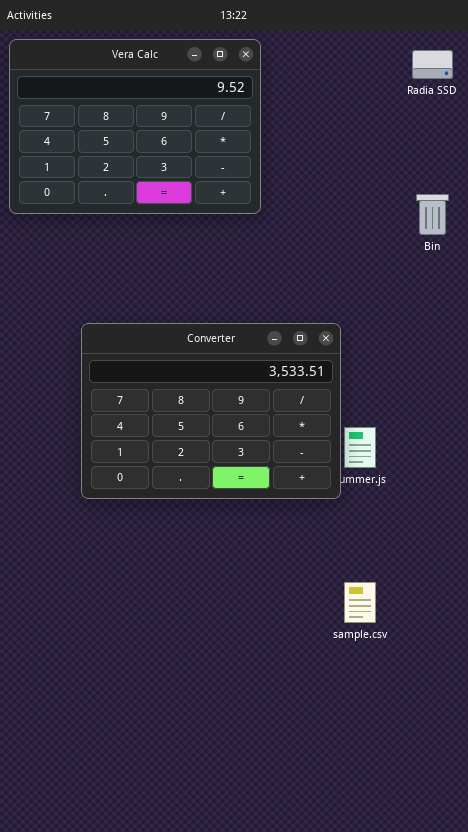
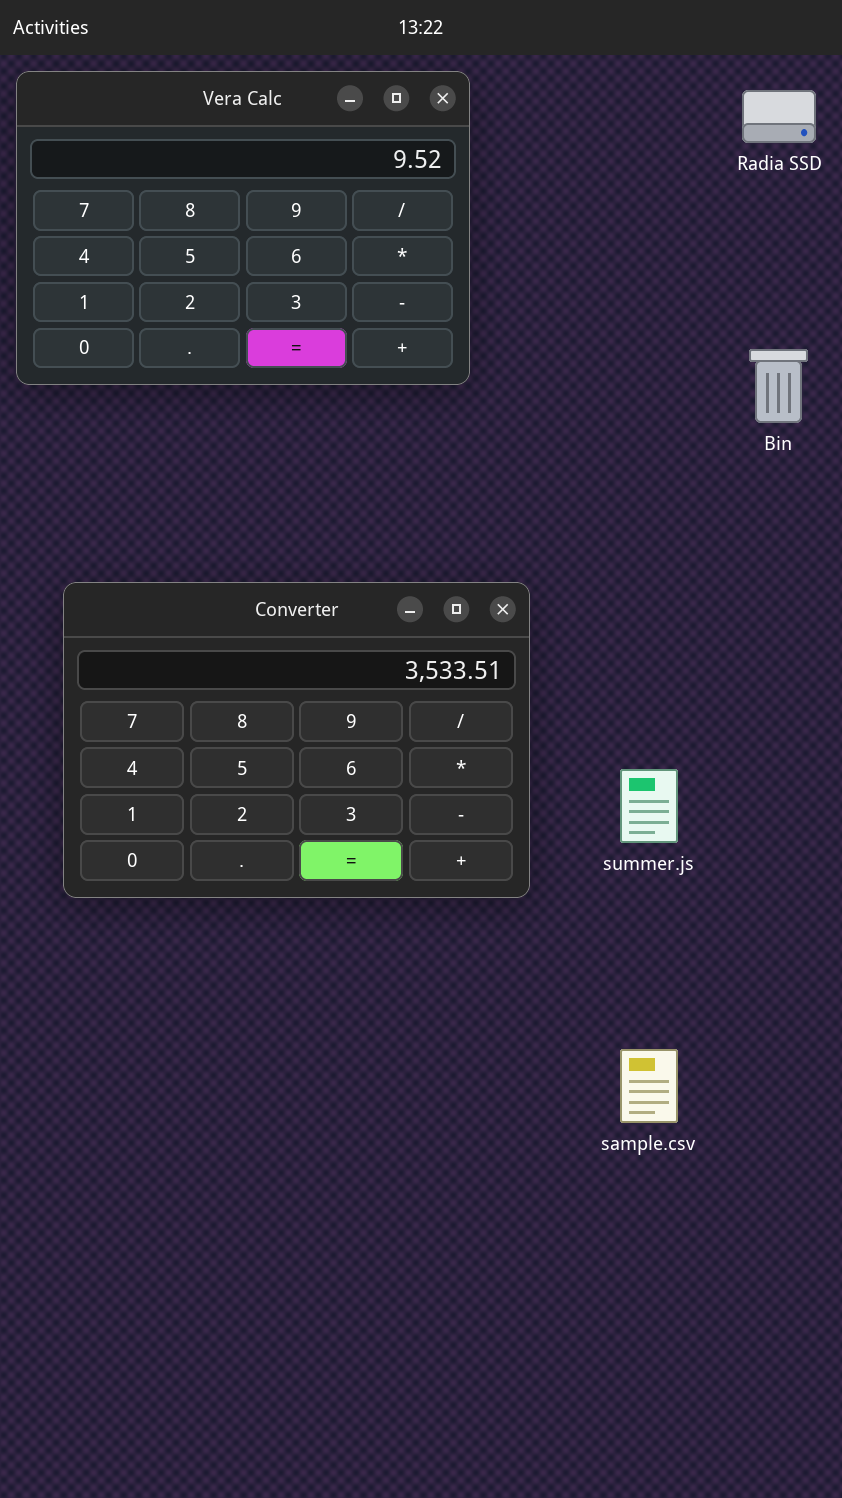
Converter: [81,323,341,499] -> [63,582,530,898], moved

